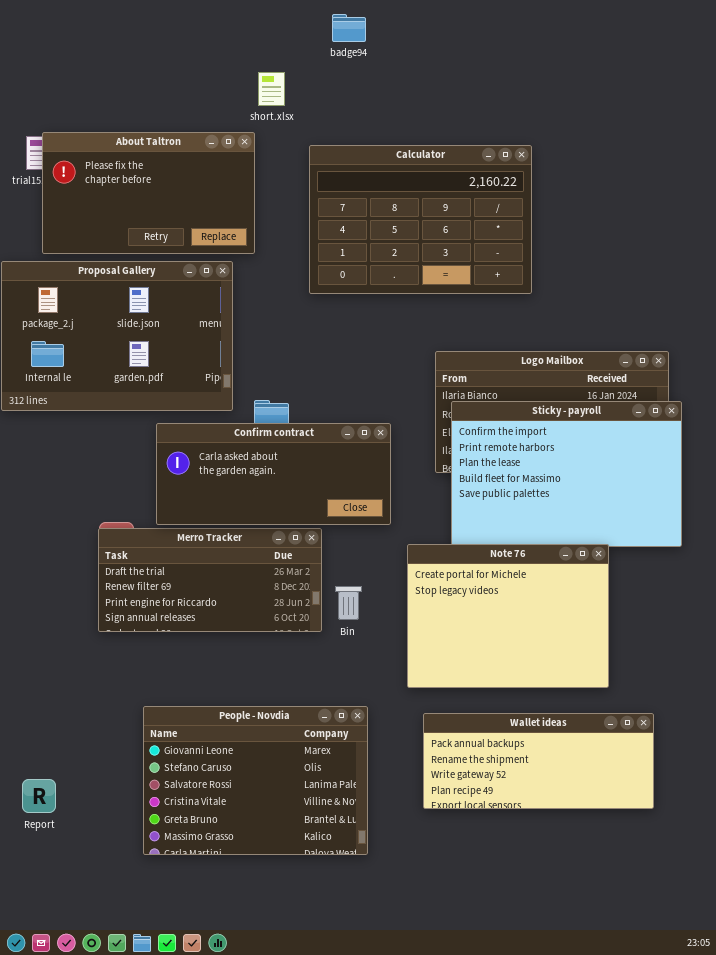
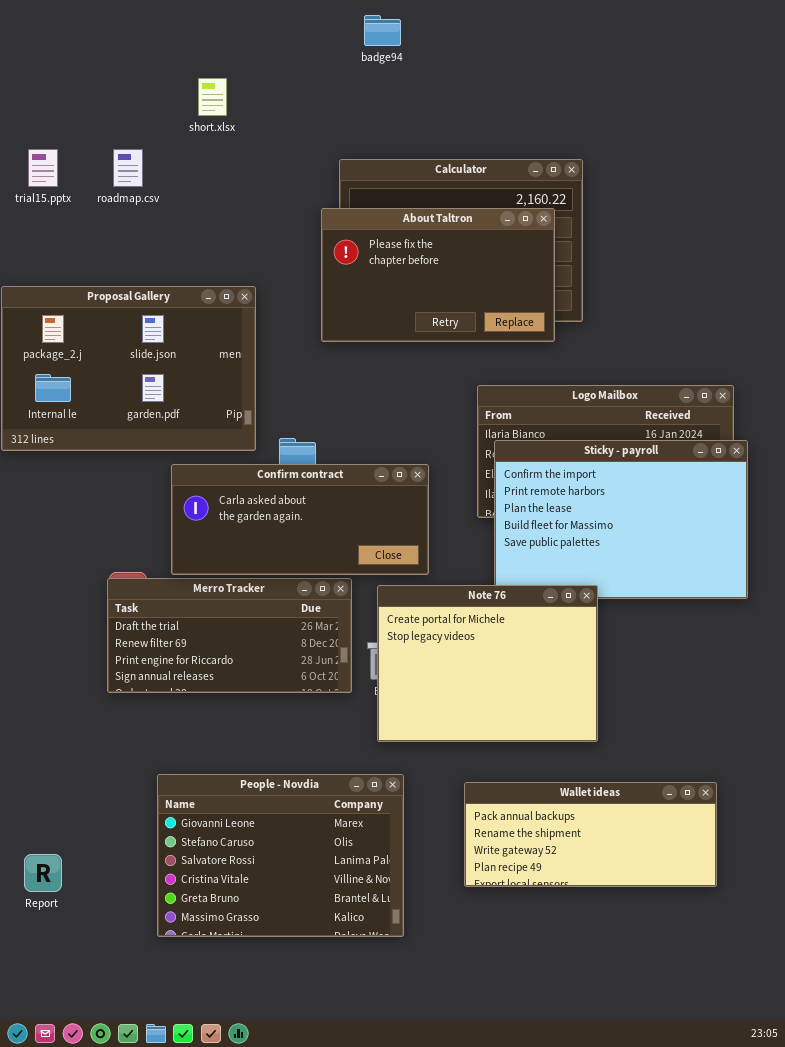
short.xlsx: [258,72,285,106] -> [198,78,227,116], moved
About Taltron: [42,132,255,254] -> [321,208,555,342], moved
Note 76: [407,544,609,688] -> [377,585,598,742], moved

